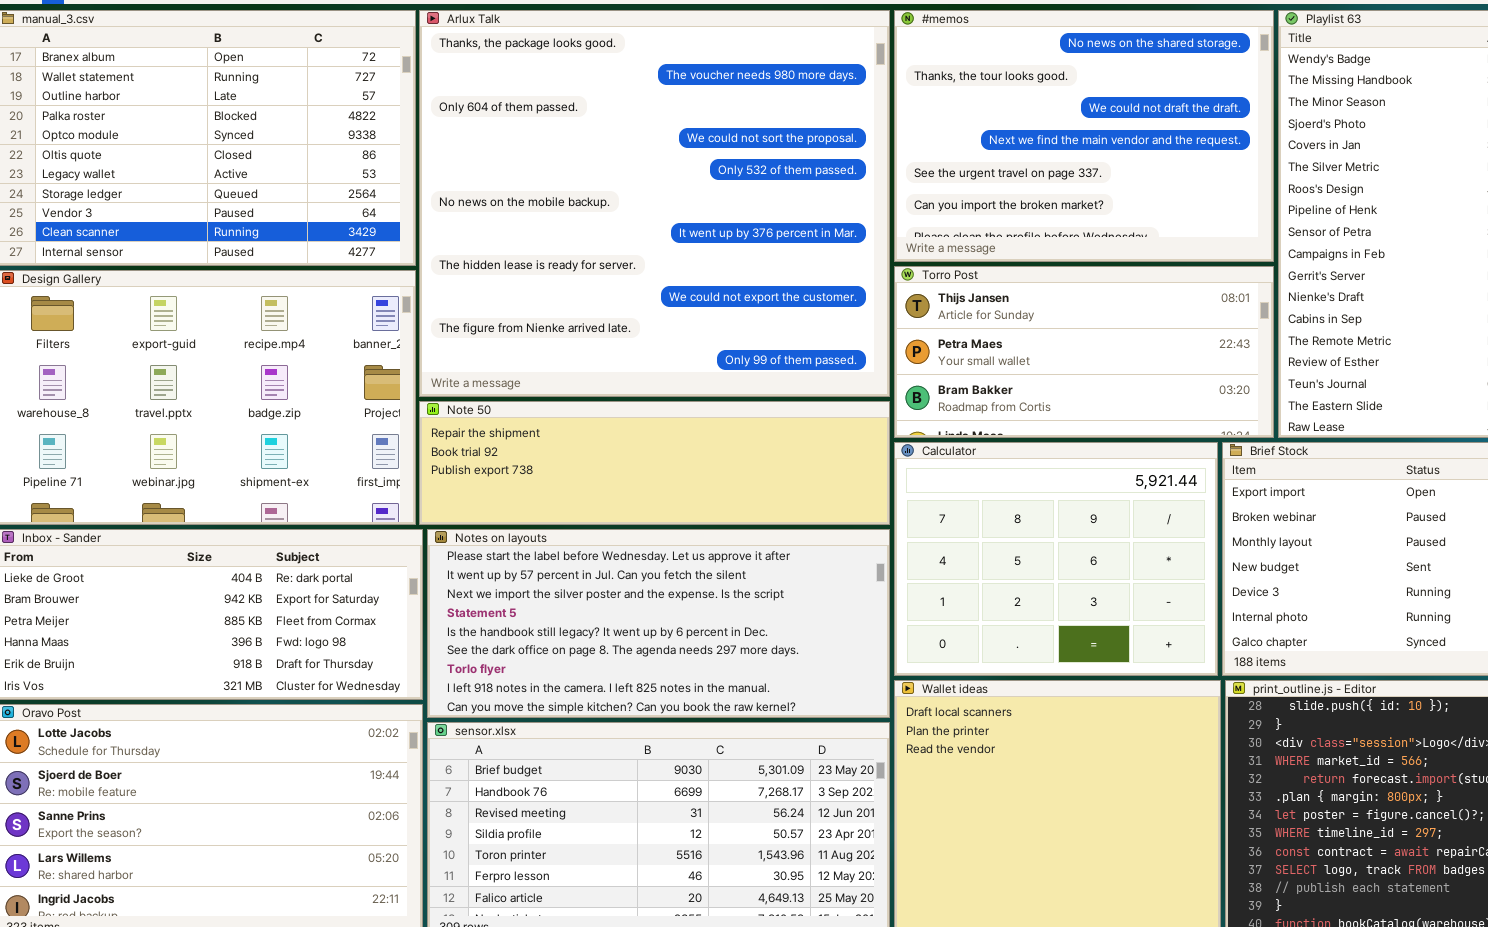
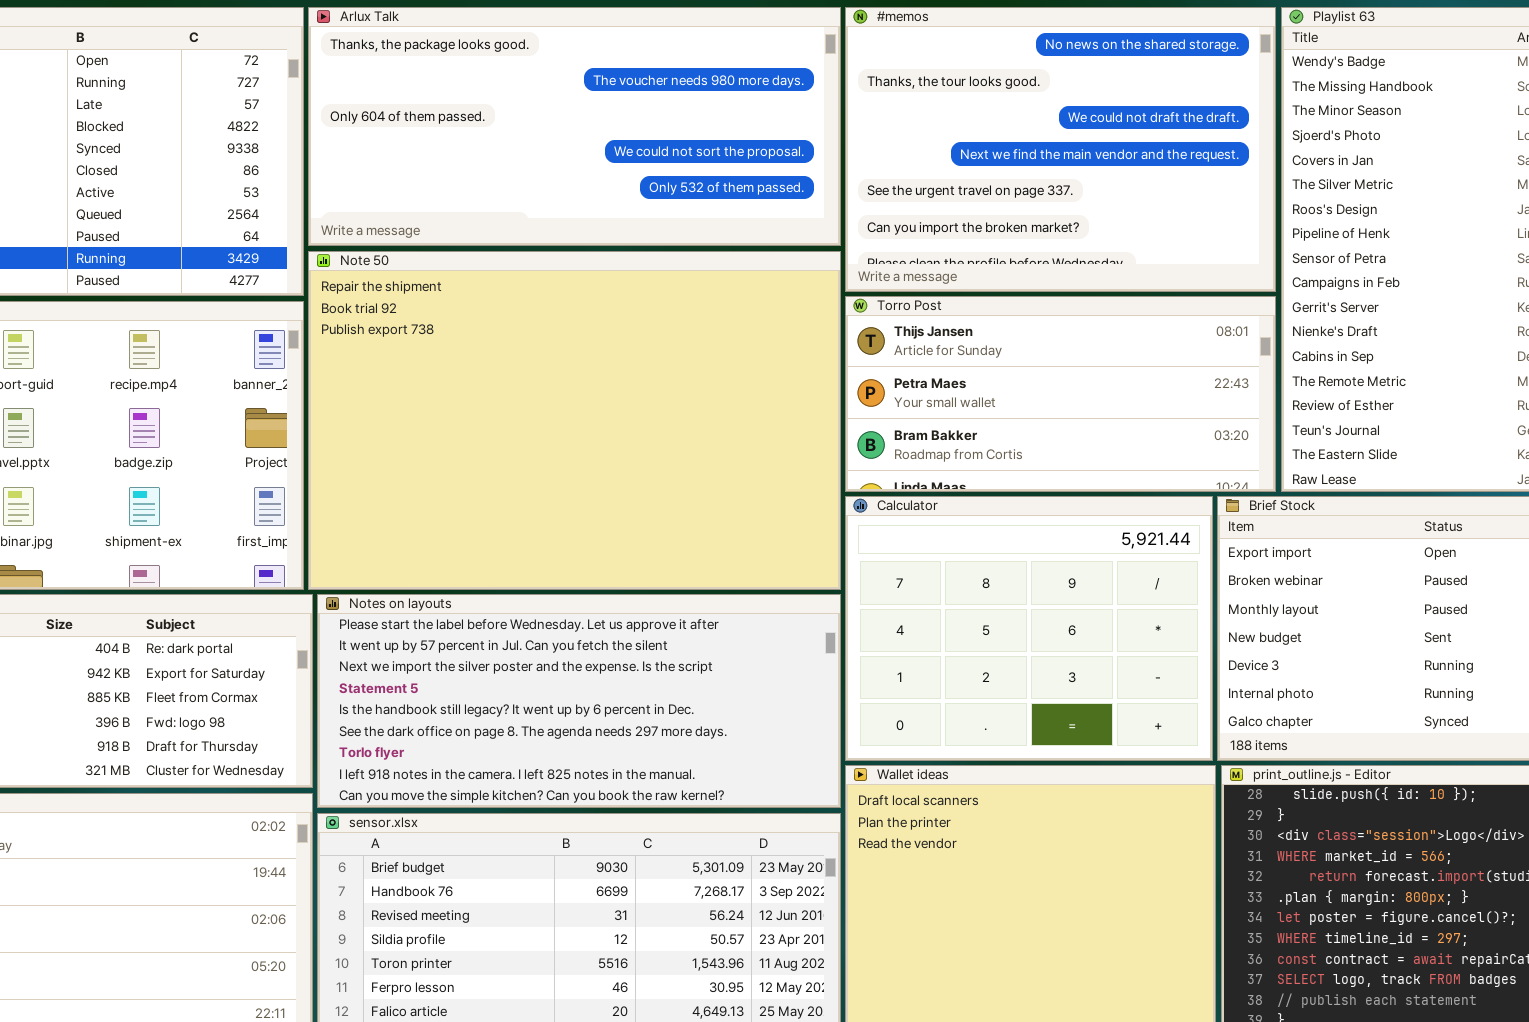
Arlux Talk: [419,10,890,397] -> [308,7,841,246], resized
Note 50: [419,401,890,525] -> [308,251,841,590], resized

